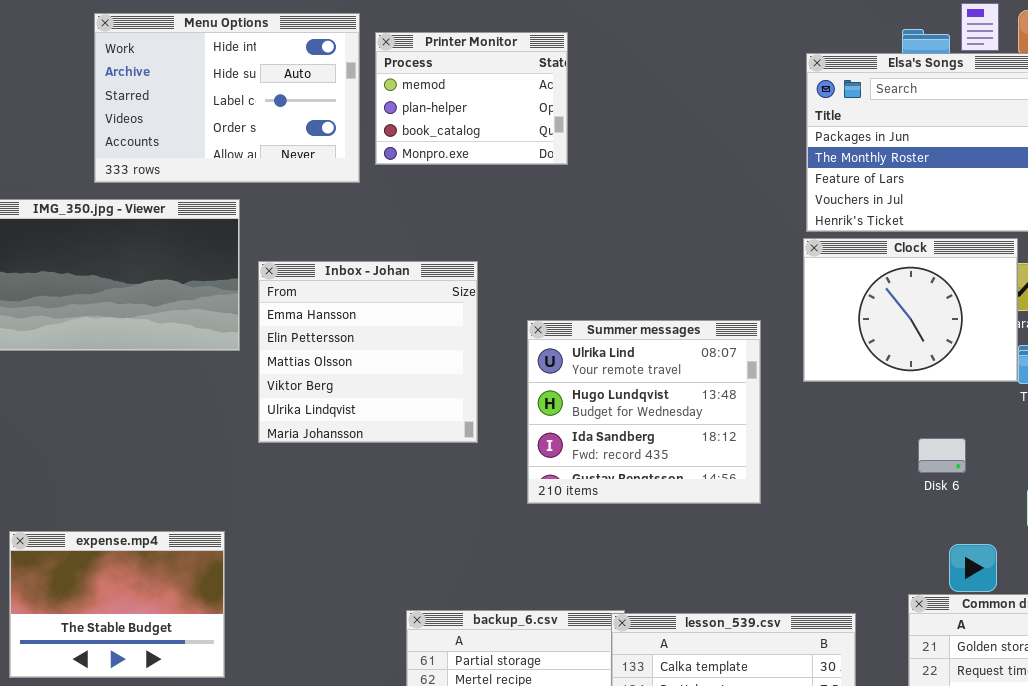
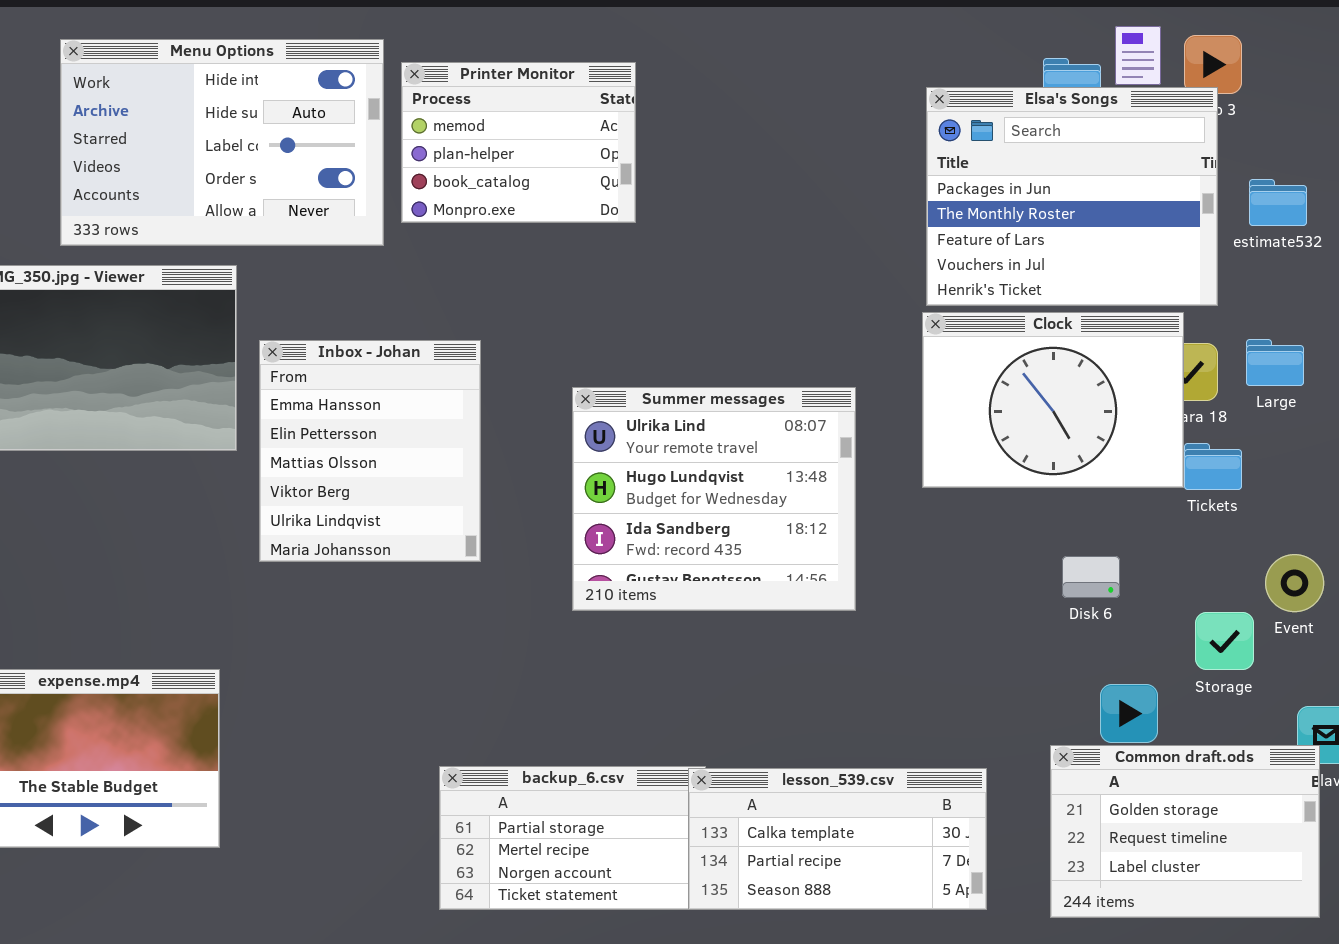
Inbox - Johan: [258,261,478,443] -> [259,340,481,562], resized
Summer messages: [527,320,761,504] -> [572,387,856,611], moved

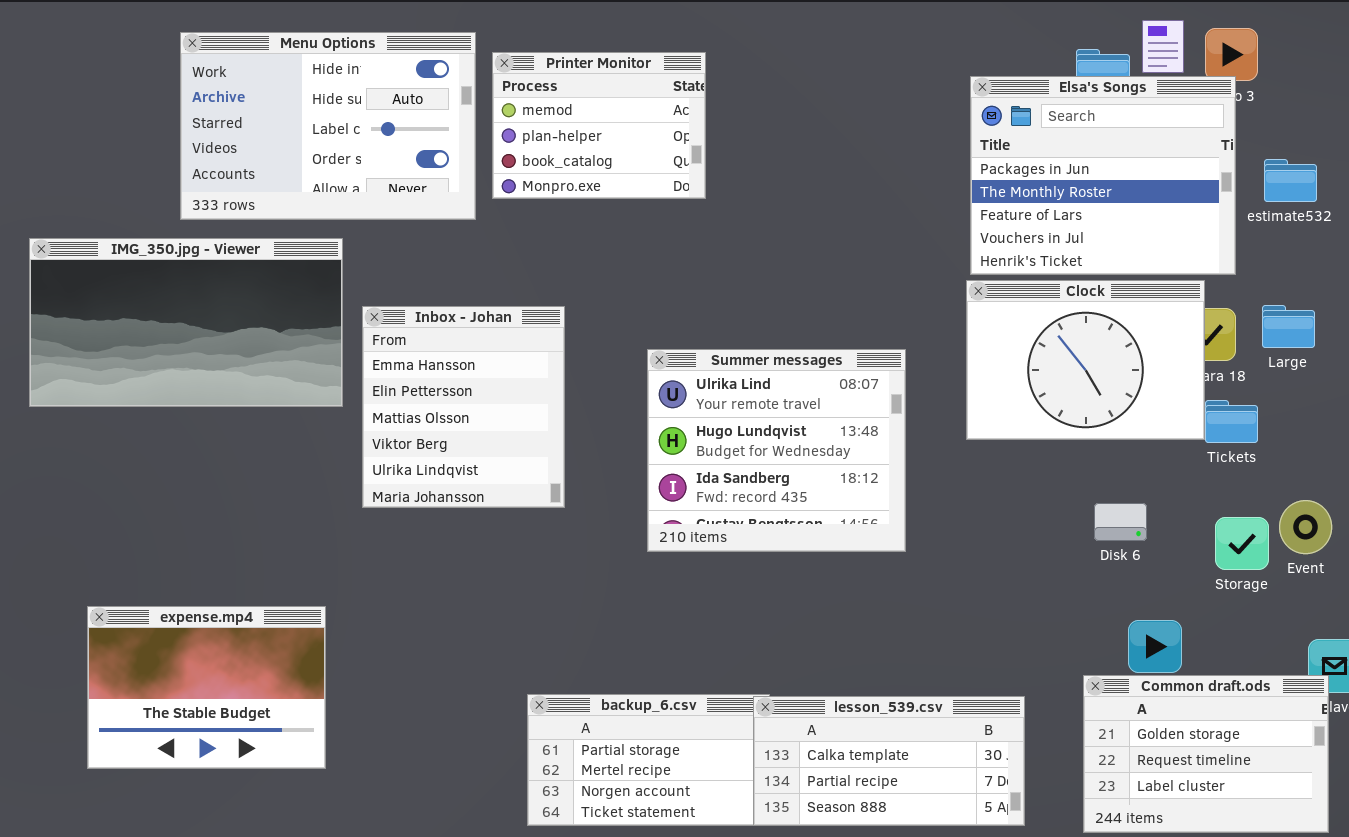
Storage: [1195,612,1254,670] -> [1215,517,1269,570], moved

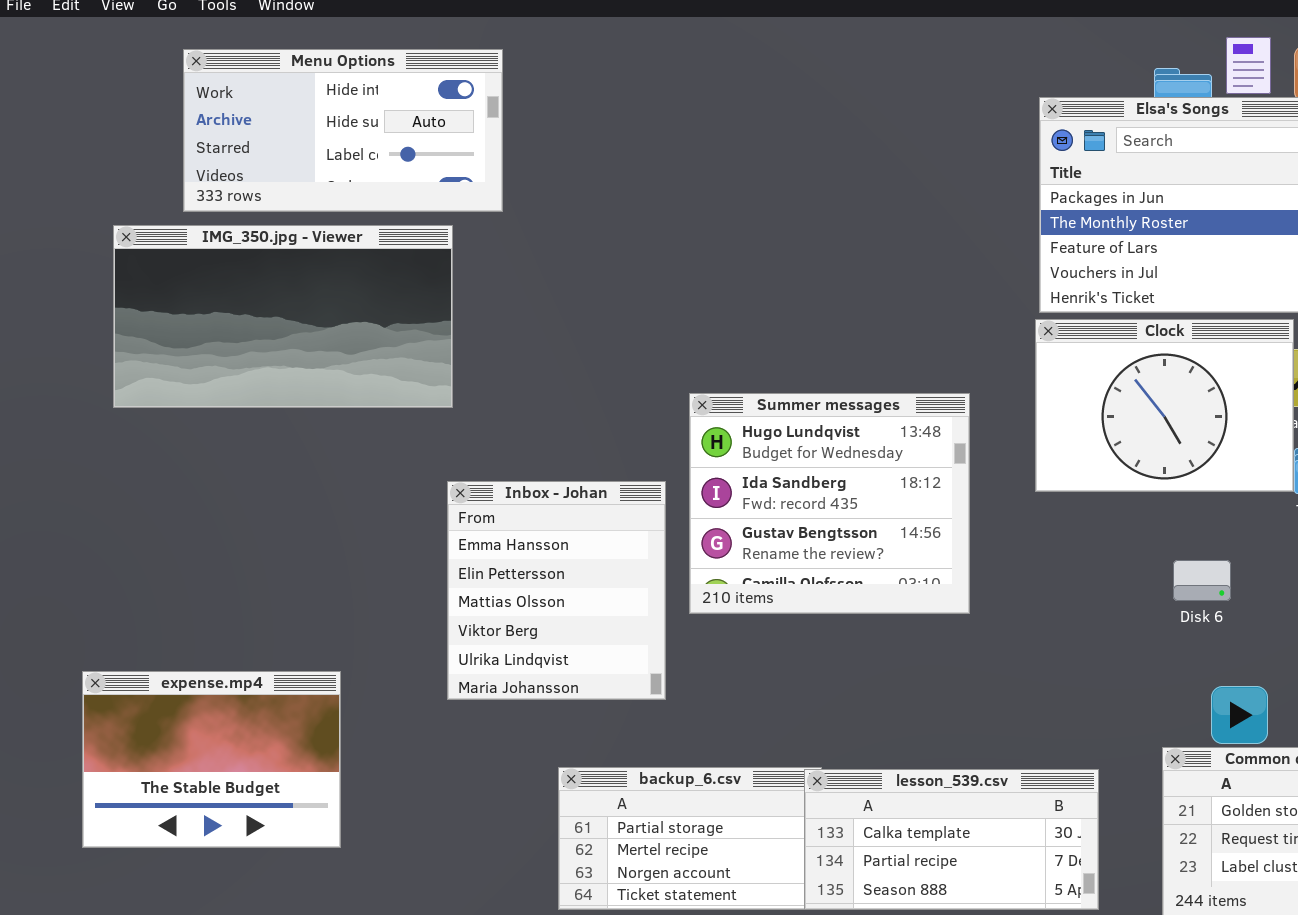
Menu Options: [180,32,476,220] -> [183,49,503,212], resized
Printer Monitor: [492,52,706,199] -> none, closed
IMG_350.jpg - Viewer: [29,238,343,407] -> [113,225,453,408], moved
Inbox - Johan: [362,306,565,508] -> [447,481,666,700], moved
Summer messages: [647,349,906,552] -> [689,393,970,614], scrolled down 1 row

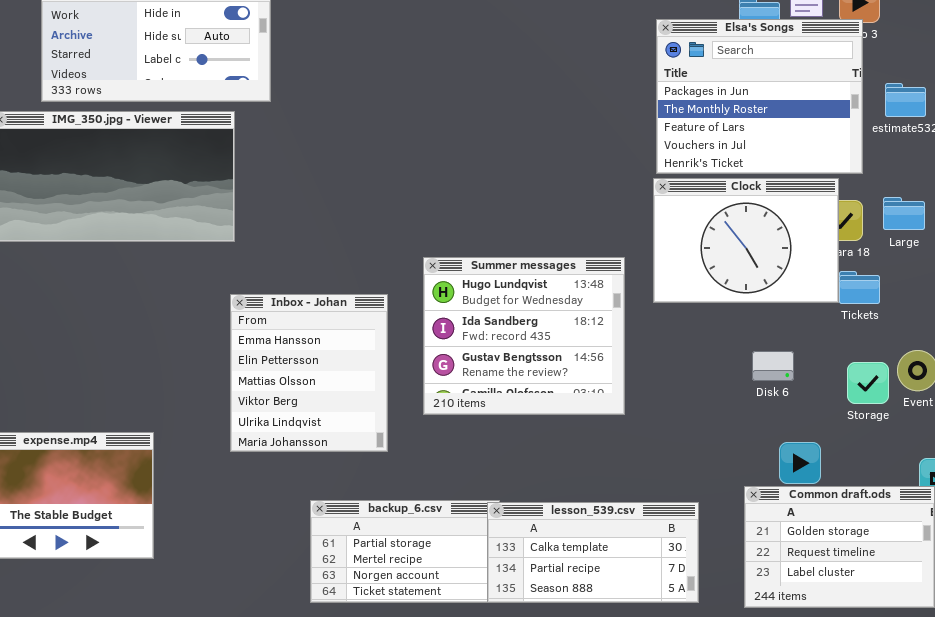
Summer messages: [689,393,970,614] -> [423,257,625,415], moved

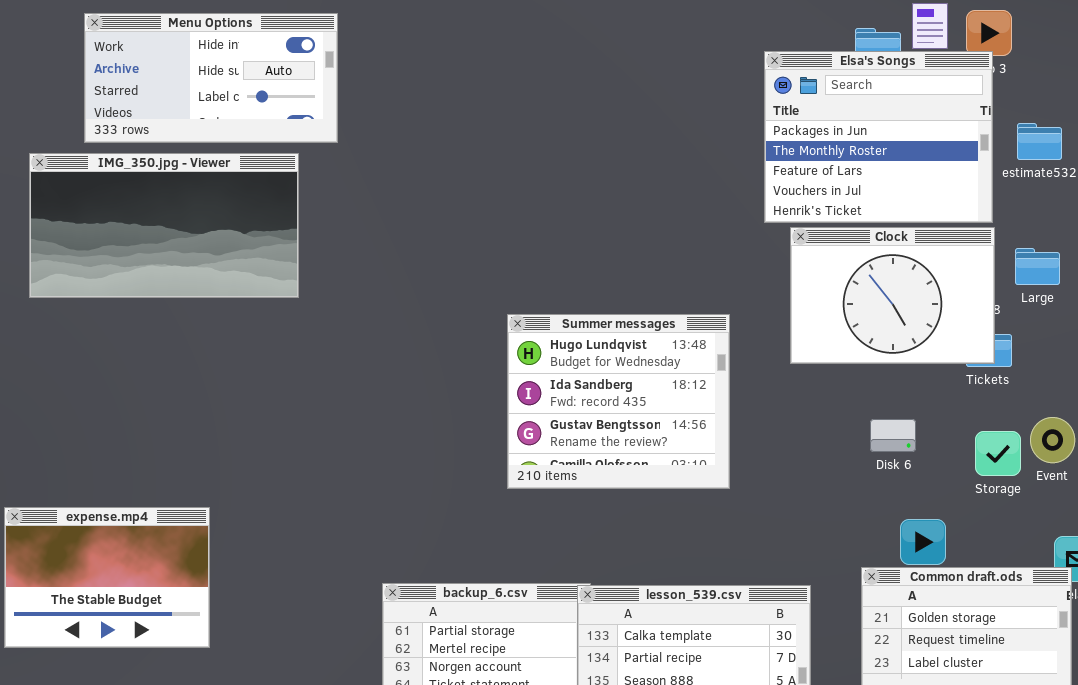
Clock: [653,178,839,303] -> [790,227,995,364], moved
Inbox - Johan: [230,294,388,452] -> none, closed

